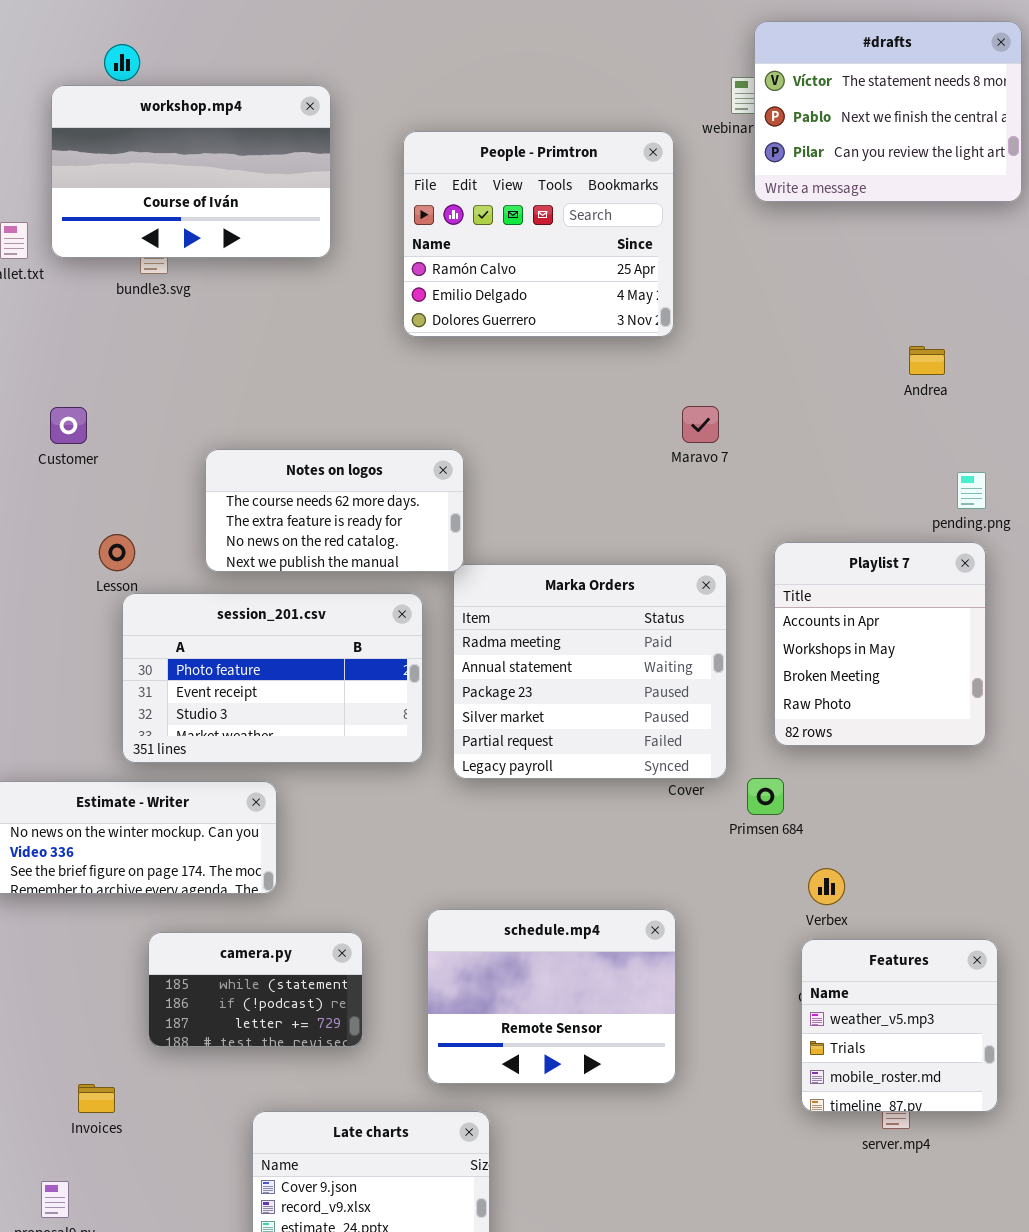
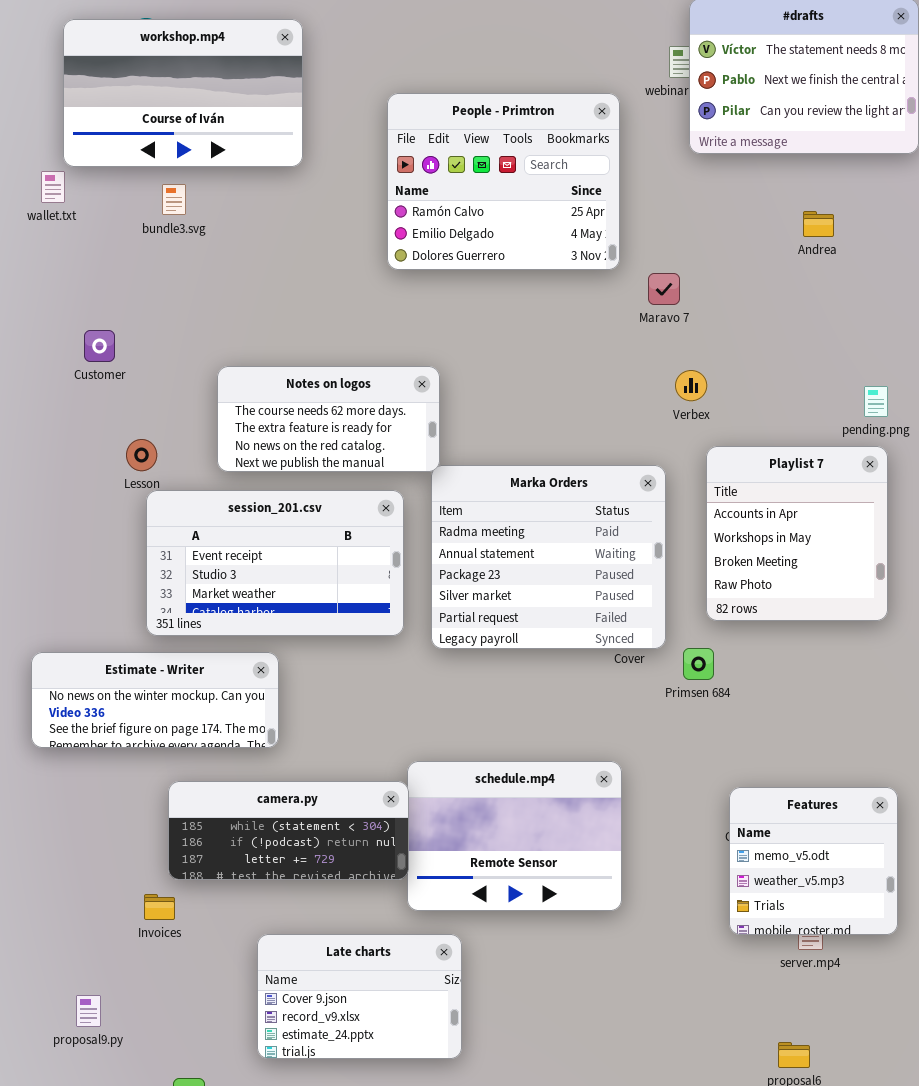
workshop.mp4: [51,85,331,258] -> [63,19,303,167], moved
Andrea: [909,346,945,375] -> [803,211,834,237], moved
Maravo 7: [682,406,719,443] -> [648,273,680,305], moved
session_201.csv: [122,593,423,763] -> [146,490,404,636], scrolled down 1 row
Verbex: [808,868,845,905] -> [675,370,707,401], moved
camera.py: [148,932,363,1047] -> [168,781,409,880], resized
Features: [801,939,998,1112] -> [729,787,898,935], scrolled up 1 row
Invoices: [78,1084,115,1113] -> [144,894,175,920], moved

